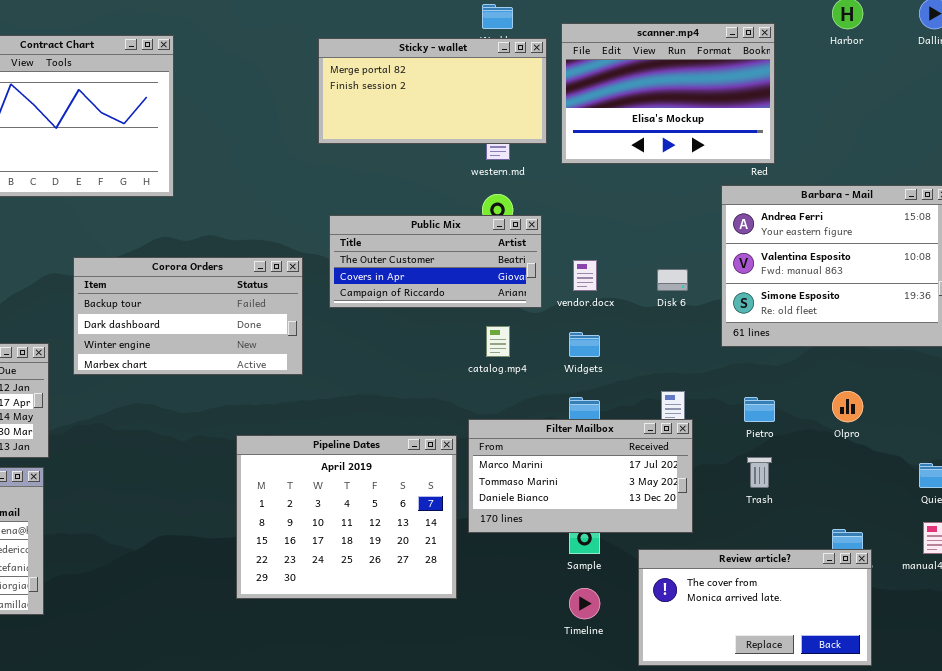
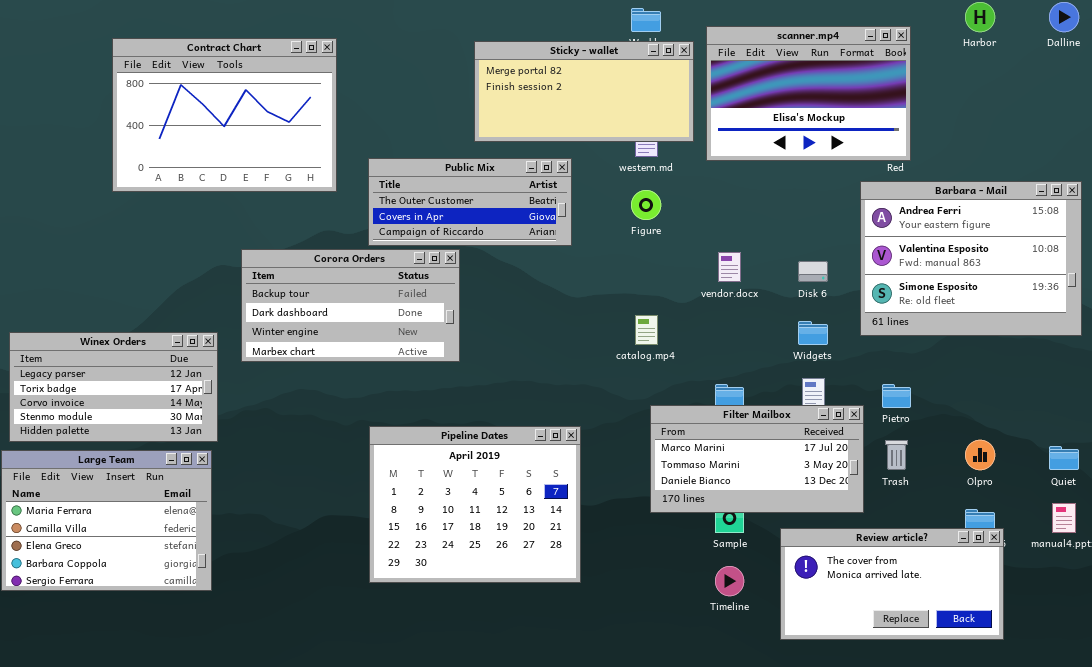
Public Mix: [329,215,542,308] -> [368,158,572,246], moved
Widgets: [569,332,600,357] -> [798,321,828,345], moved
Olpro: [832,391,863,422] -> [965,440,995,470], moved
Filter Mailbox: [468,419,693,533] -> [650,405,864,513], moved
Pipeline Dates: [236,435,457,599] -> [369,426,581,583], moved

